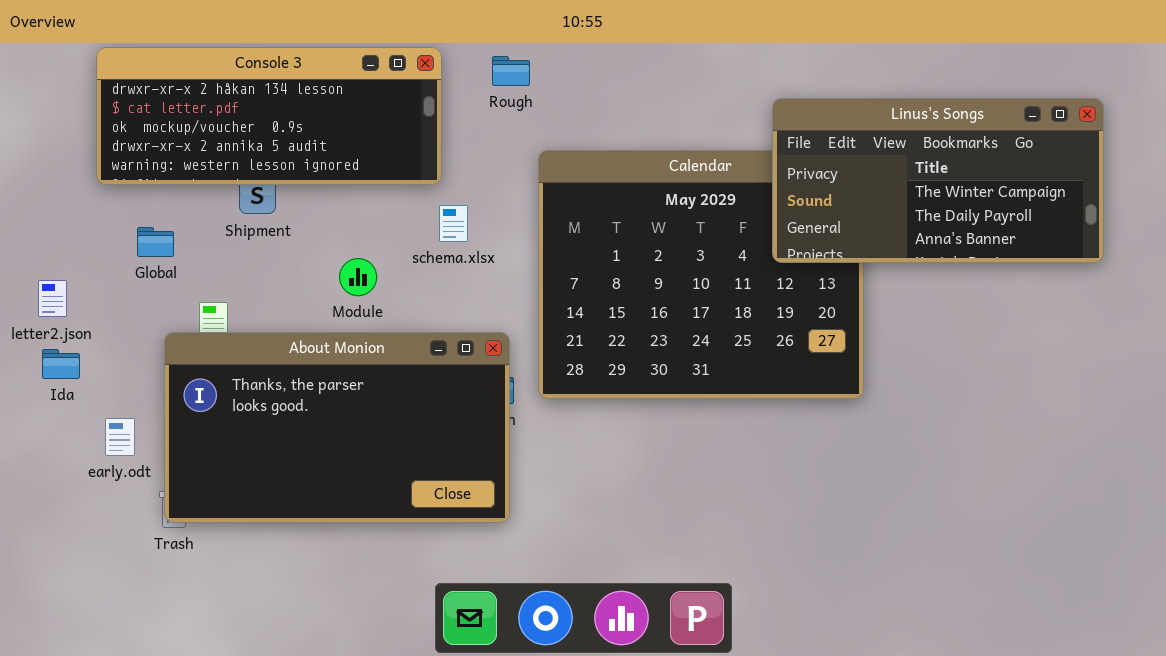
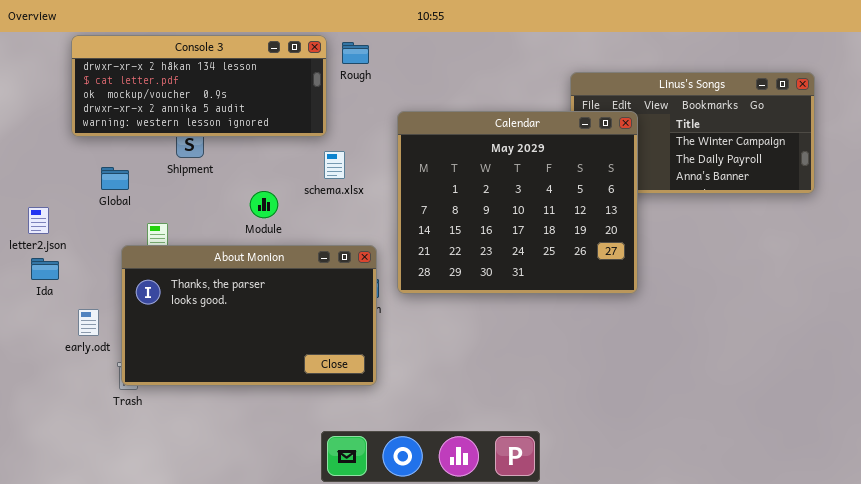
Rough: [492,56,530,86] -> [342,42,369,64], moved
Calendar: [538,150,864,399] -> [397,111,638,294], raised

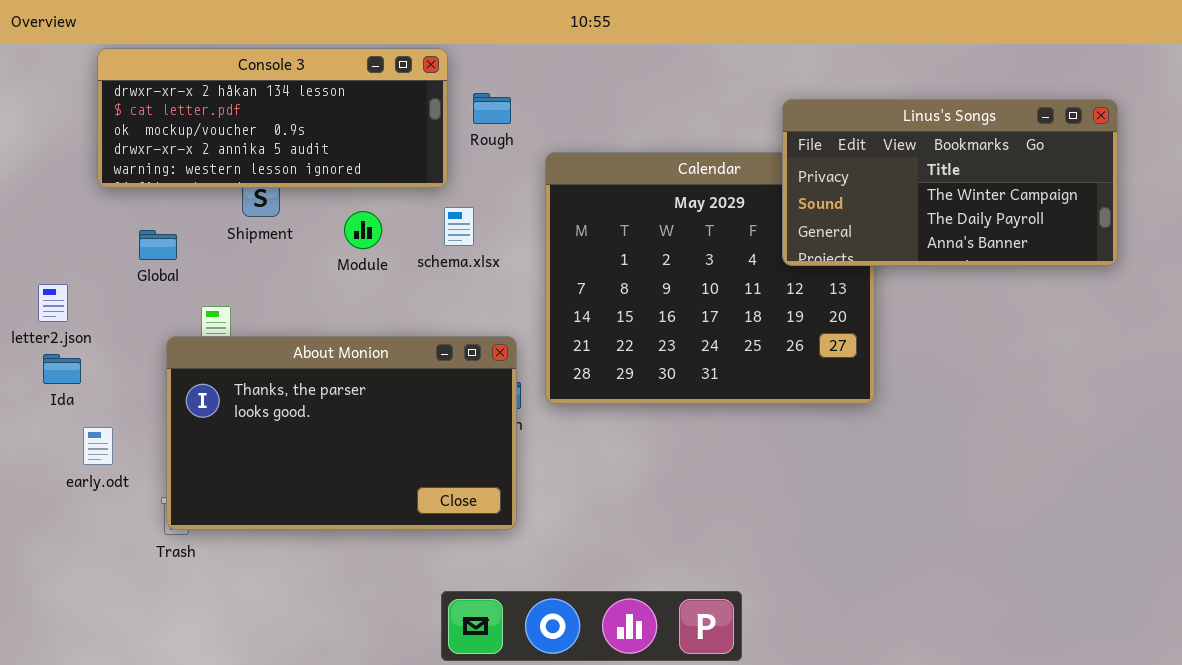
Rough: [342,42,369,64] -> [473,93,511,124], moved
Linus's Songs: [570,72,815,194] -> [782,99,1118,266], raised
Module: [250,191,278,218] -> [344,211,382,249], moved
early.odt: [78,309,99,336] -> [83,427,113,465], moved

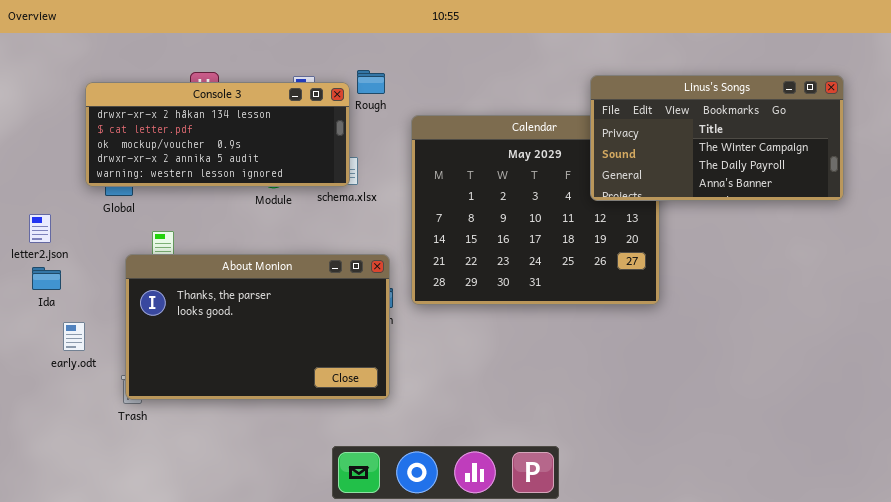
Console 3: [97,48,448,188] -> [85,82,350,187], moved

